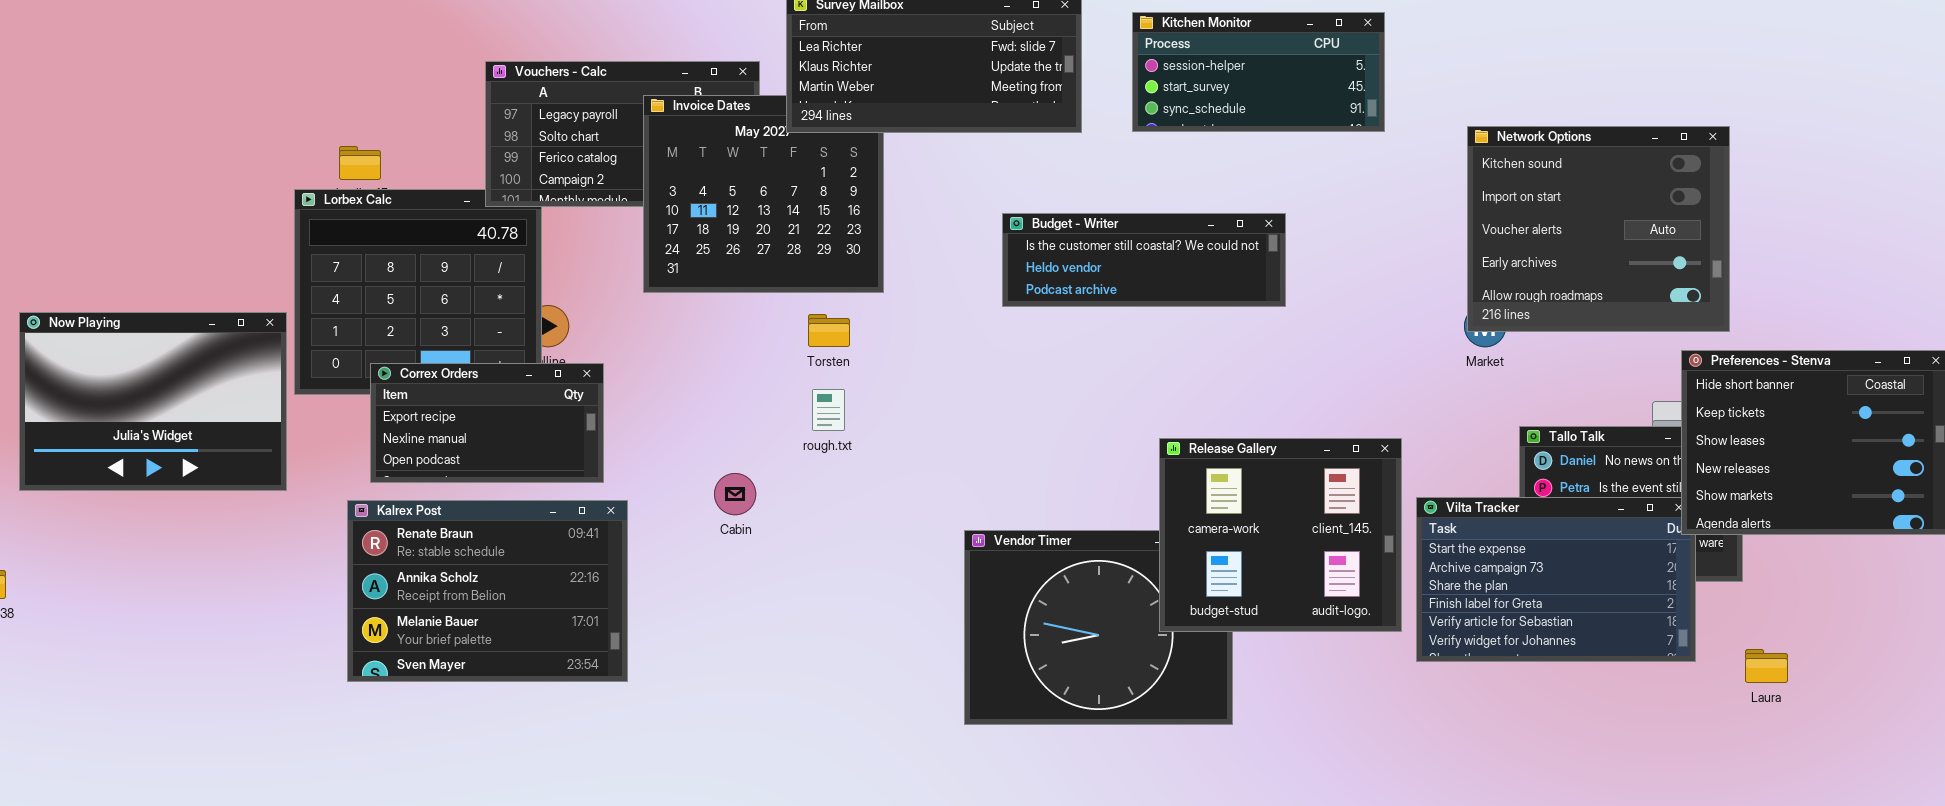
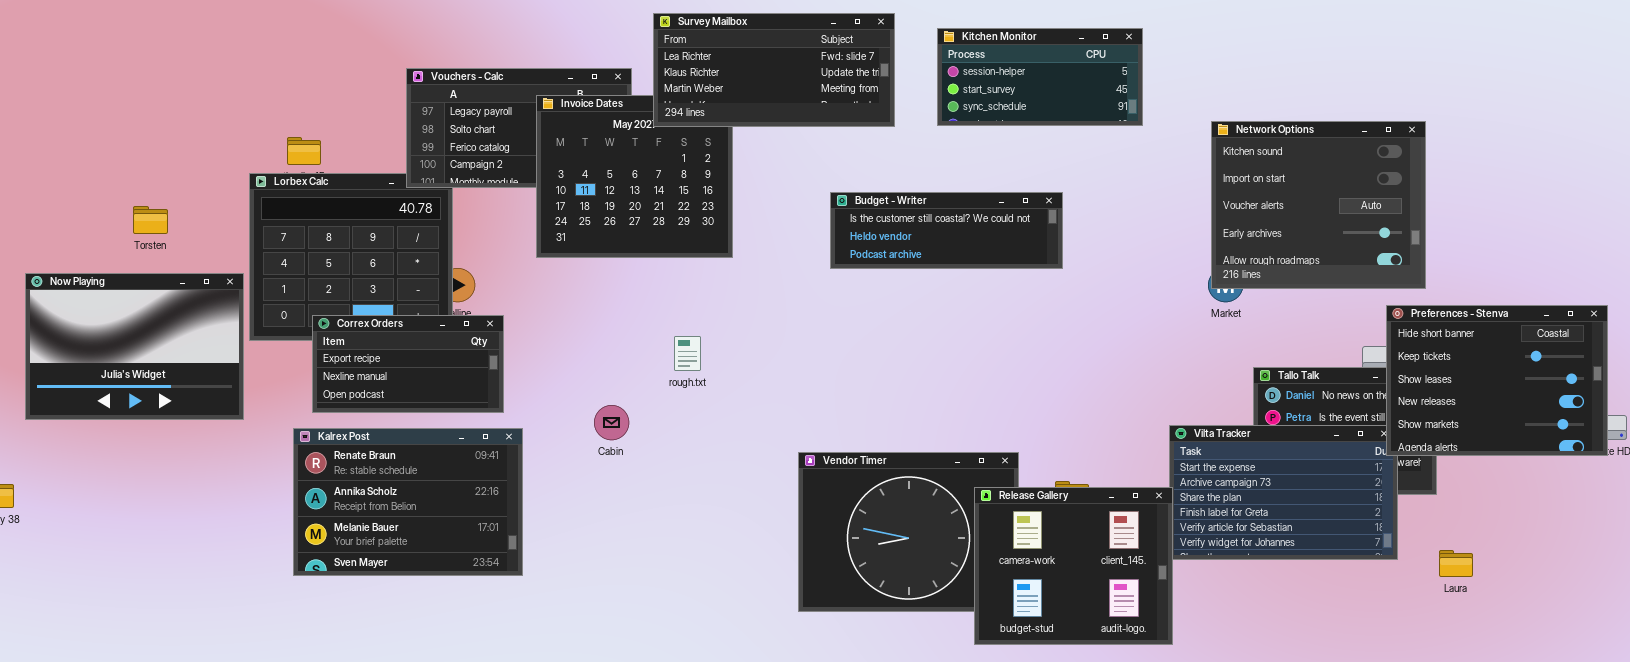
Torsten: [808,314,850,347] -> [133,206,168,234], moved
Release Gallery: [1159,438,1402,632] -> [974,487,1173,645], moved

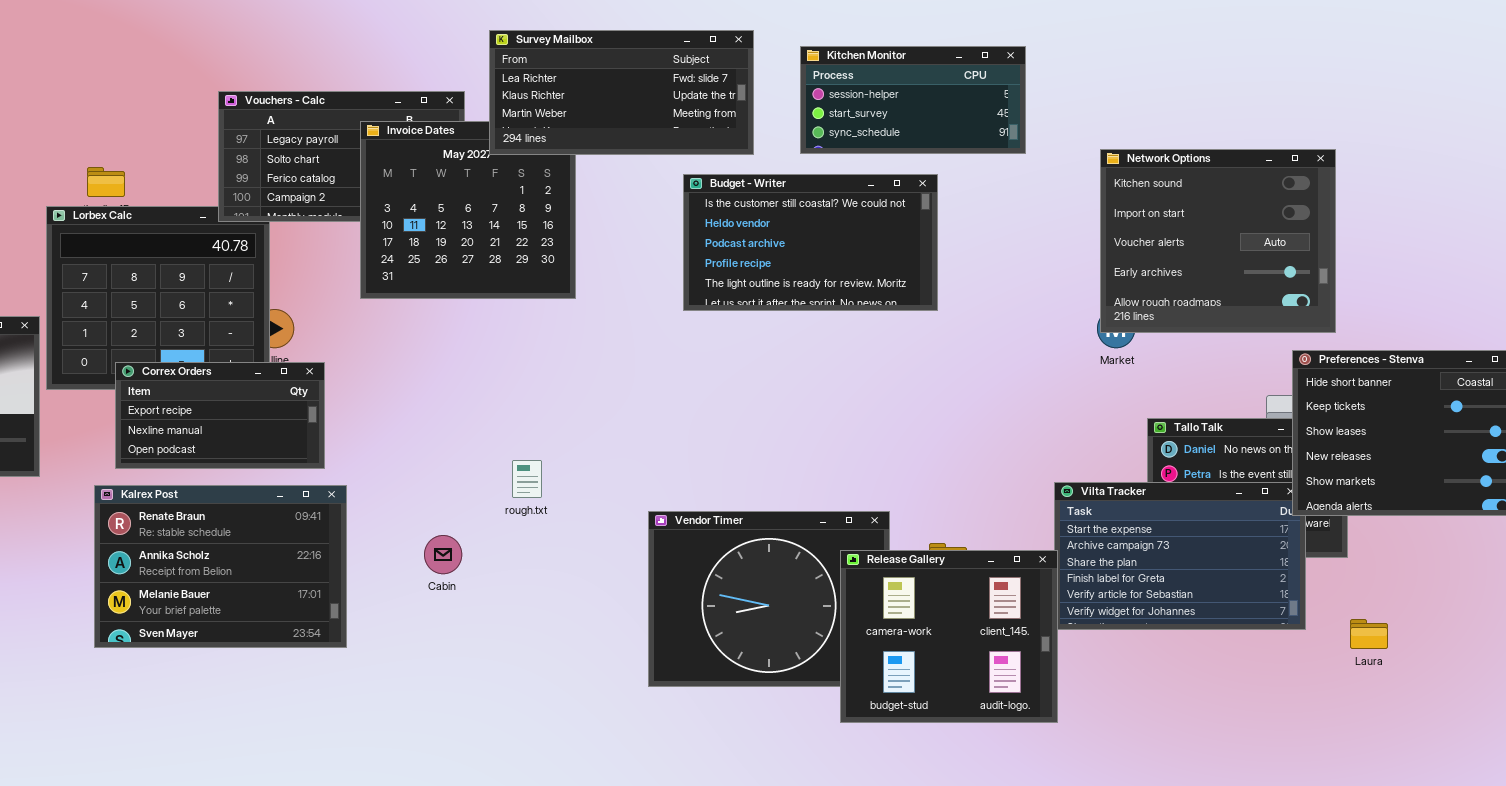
Budget - Writer: [830,192,1063,269] -> [683,174,938,311], resized
rough.txt: [674,336,701,371] -> [512,460,542,498], moved
Cabin: [594,405,629,440] -> [424,535,462,574], moved

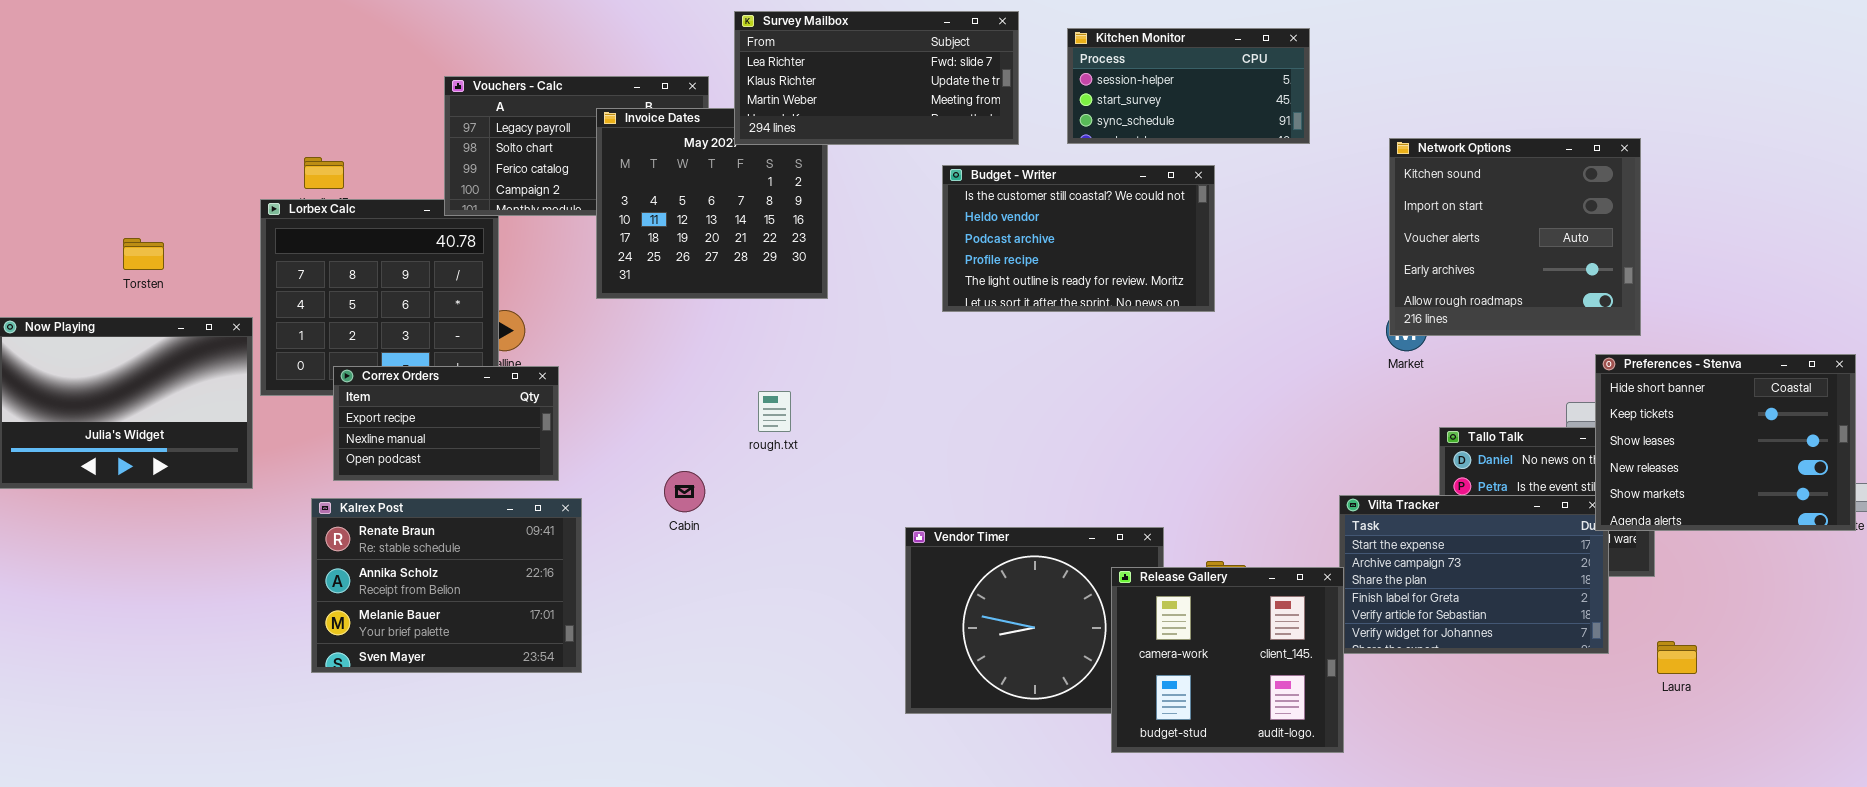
rough.txt: [512,460,542,498] -> [758,391,791,432], moved
Cabin: [424,535,462,574] -> [664,471,705,512], moved

